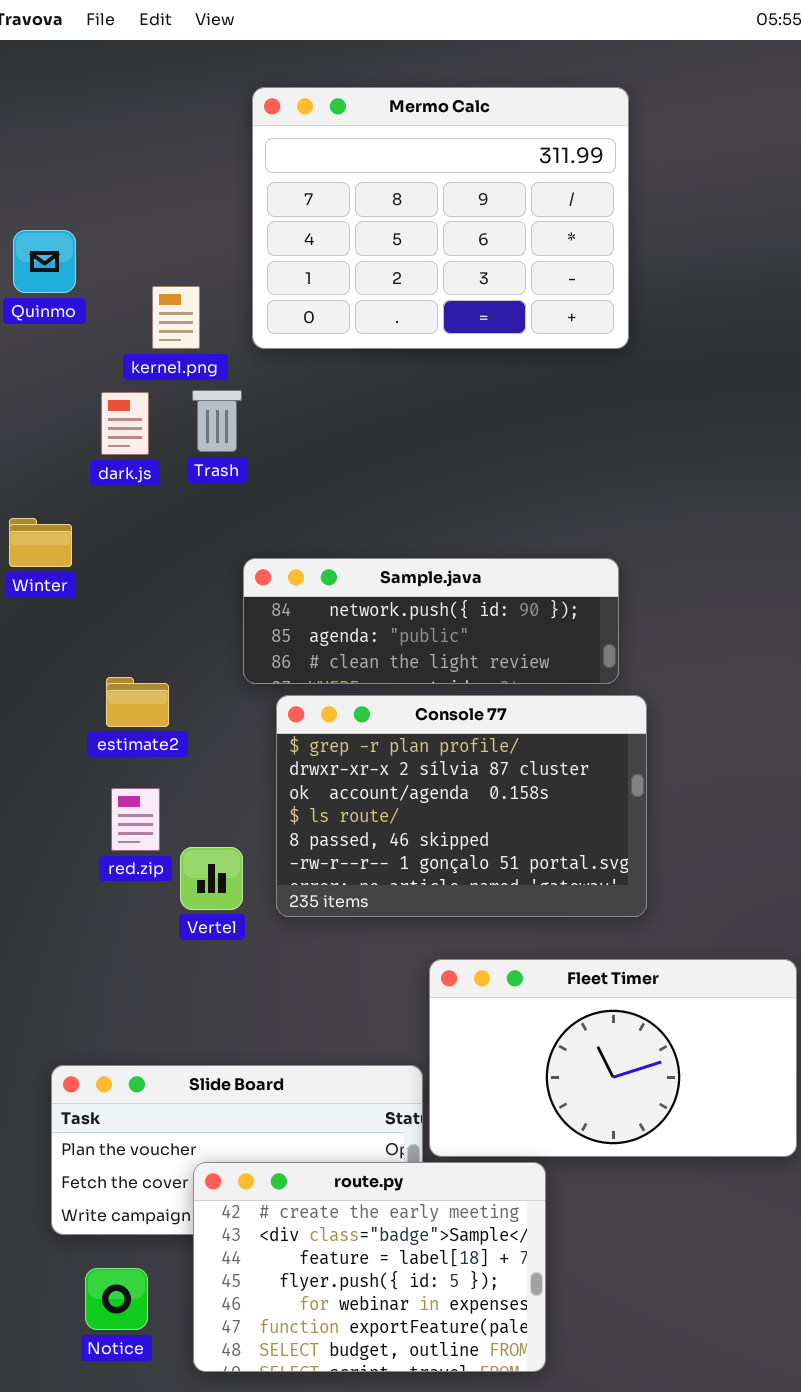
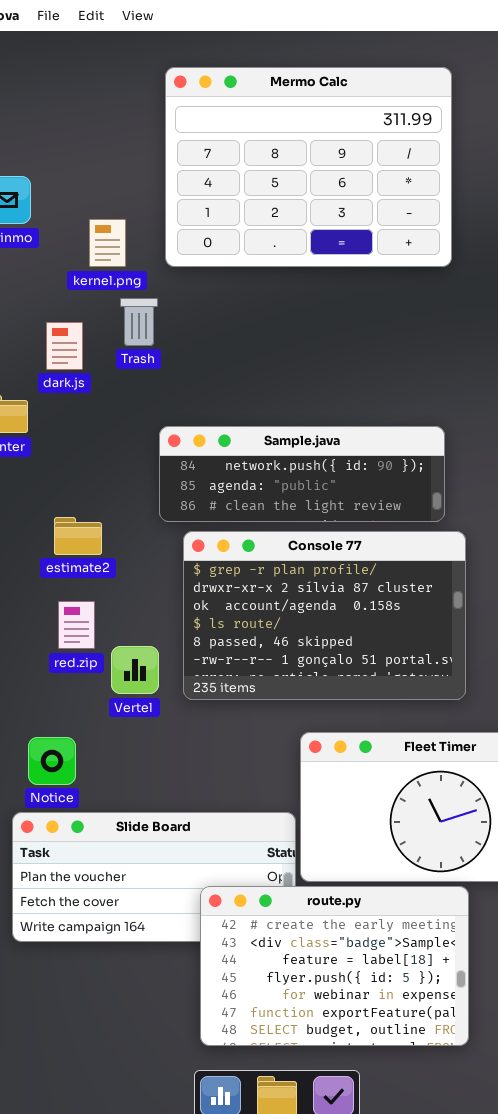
dark.js: [101,392,149,455] -> [46,322,83,370], moved
route.py: [193,1162,546,1372] -> [200,886,469,1046], moved
Notice: [85,1268,148,1330] -> [28,737,76,785], moved

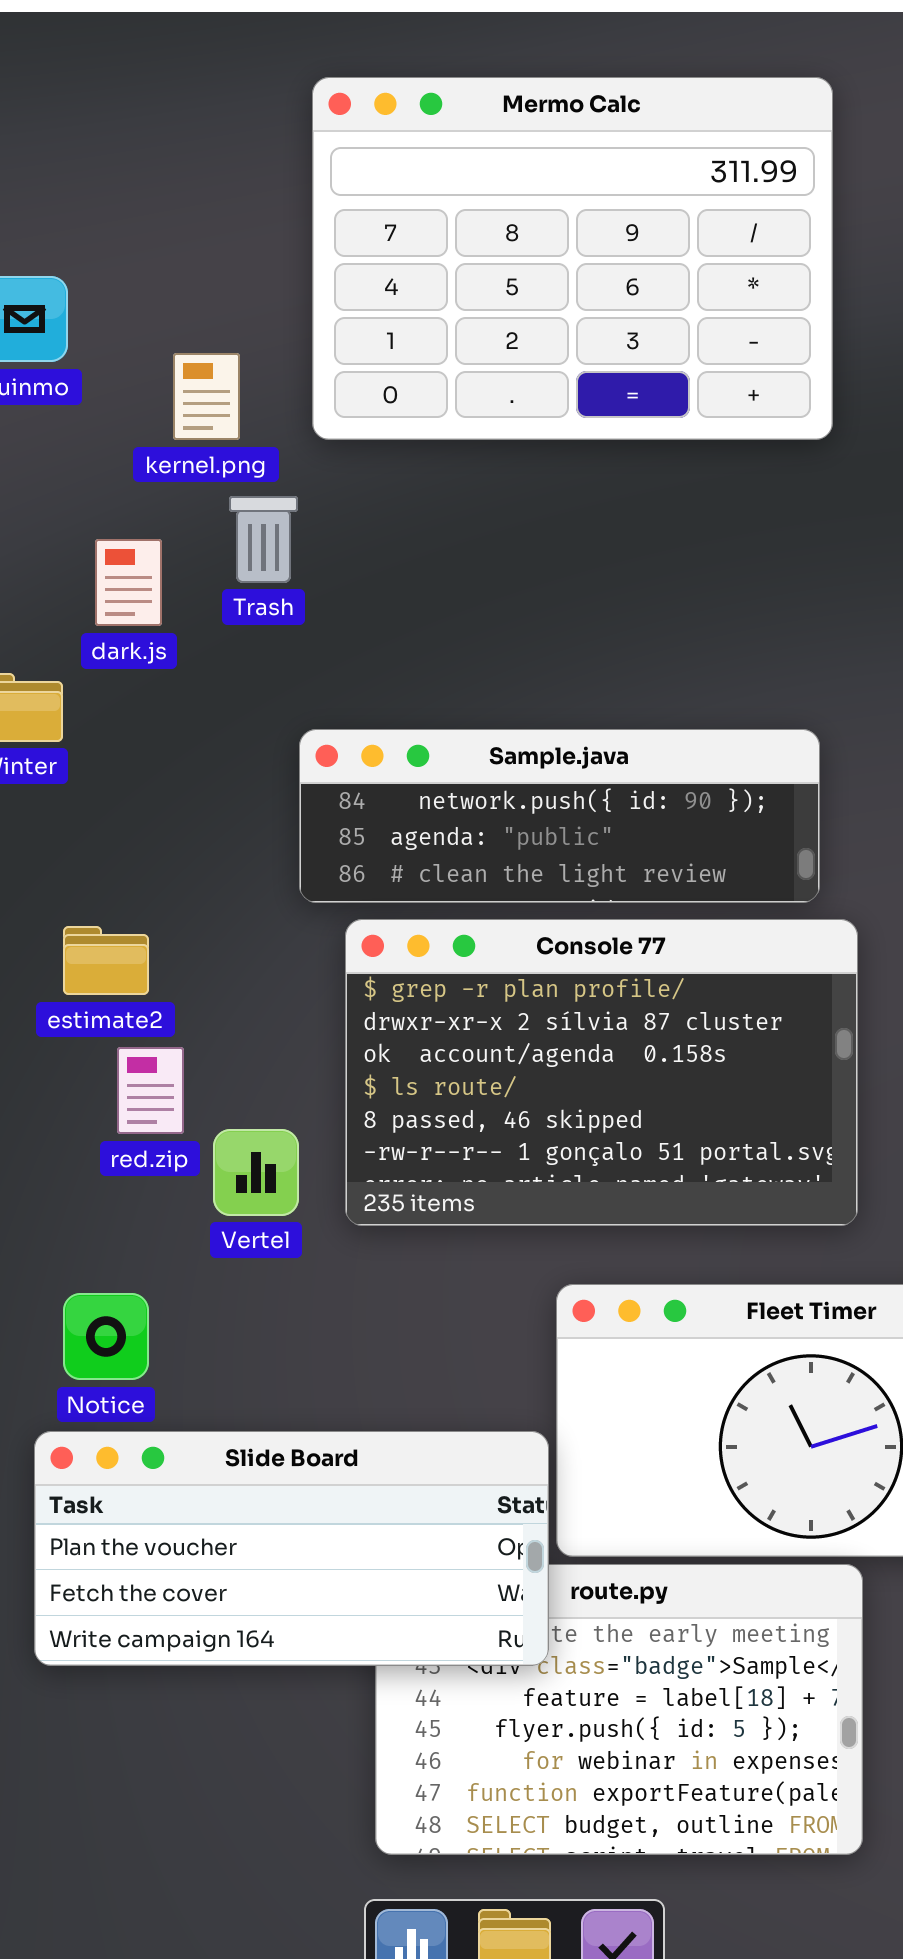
estimate2: [54,517,102,555] -> [63,926,149,995], moved
Slide Board: [12,812,296,942] -> [34,1431,549,1666], raised

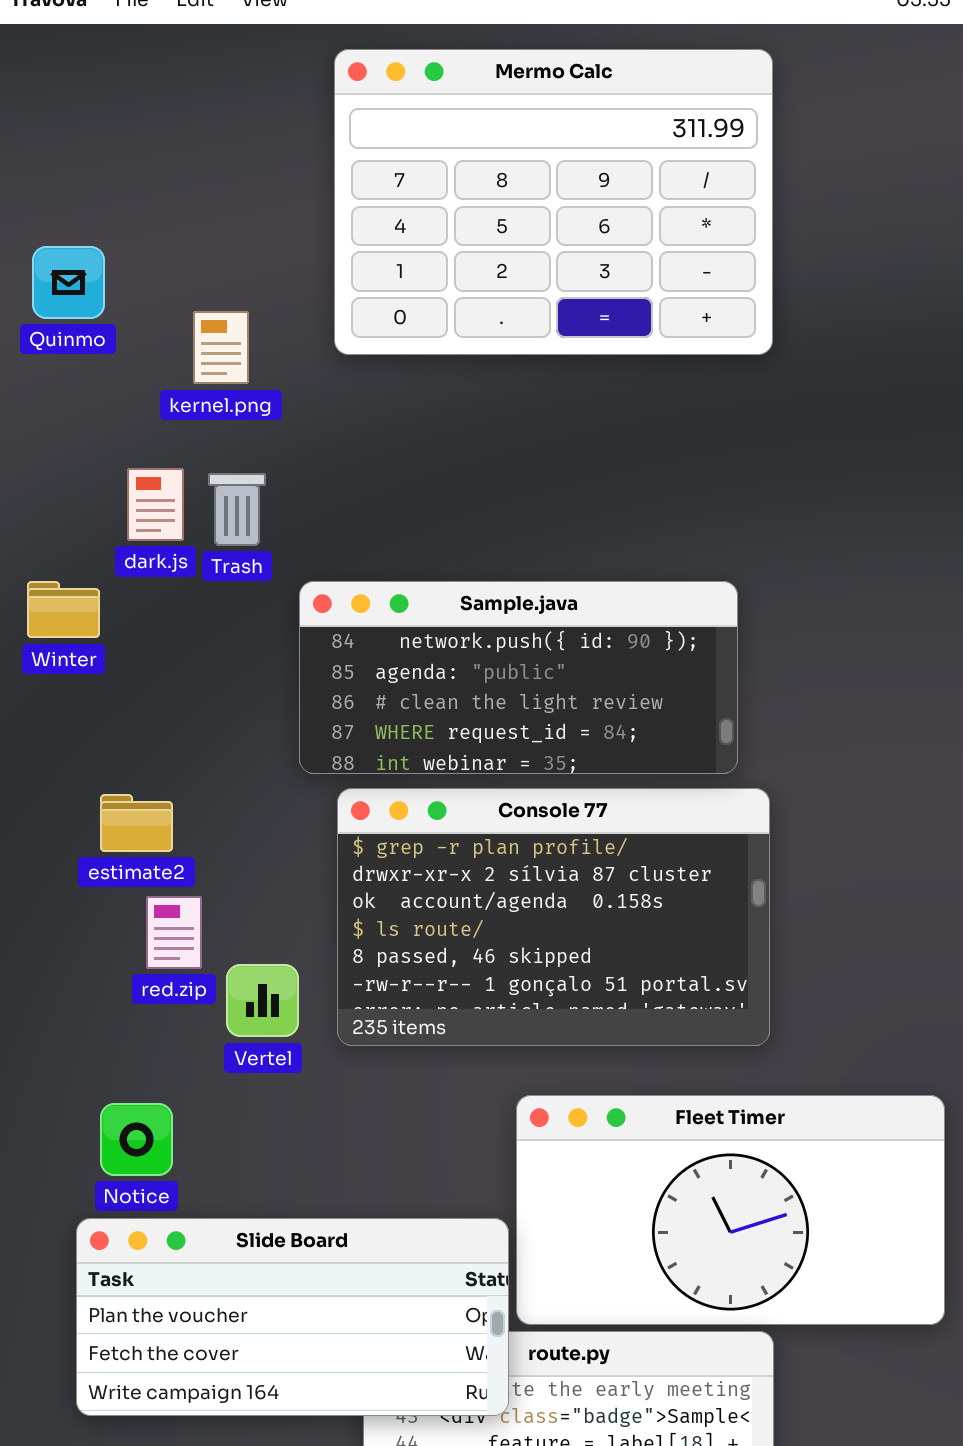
Mermo Calc: [312,77,833,440] -> [334,49,773,355], moved
Trash: [229,496,298,583] -> [208,473,266,546], moved
Sample.java: [299,729,820,903] -> [299,581,738,774], resized

